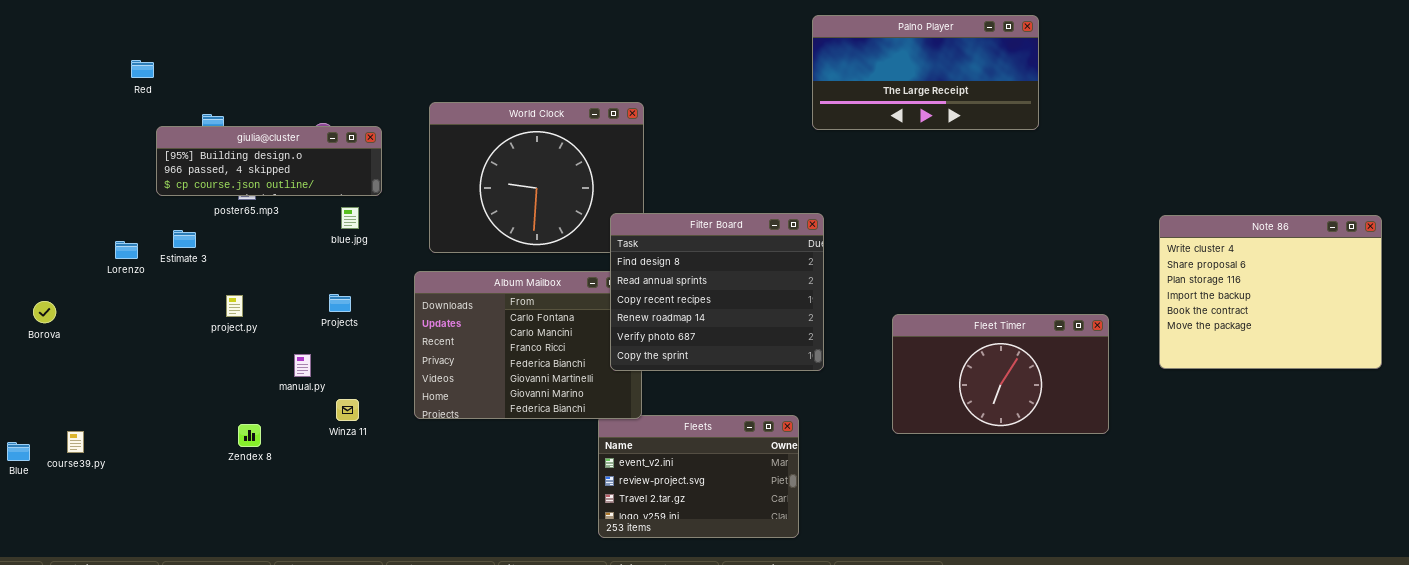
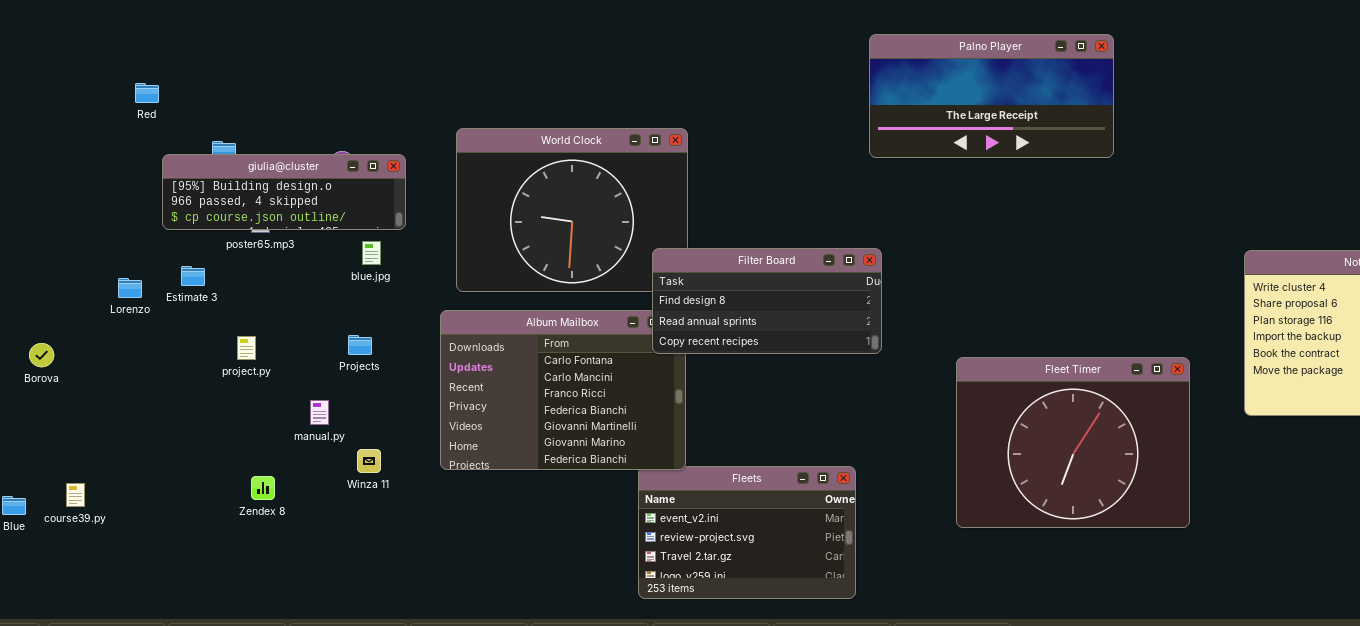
Filter Board: [610,213,824,371] -> [652,248,882,354], resized
Fleet Timer: [892,314,1109,434] -> [956,357,1190,528], resized

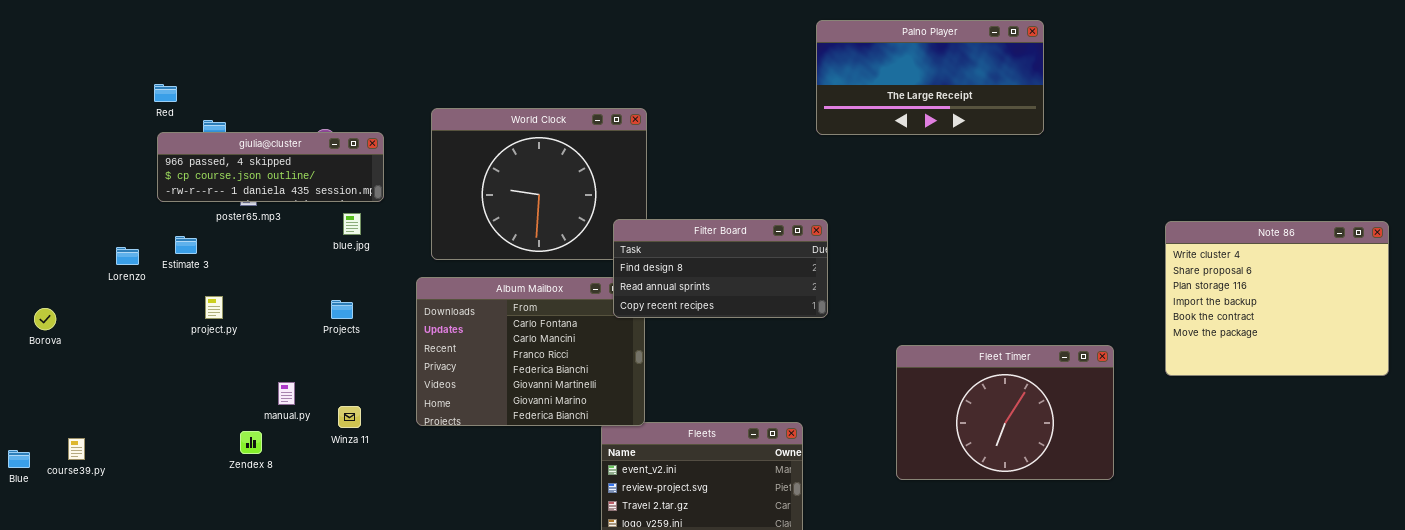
Red: [135,83,159,103] -> [154,84,177,102], moved
giulia@cluster: [162,154,406,230] -> [157,132,384,202], scrolled down 1 row
project.py: [237,336,256,360] -> [205,296,223,319], moved
Fleet Timer: [956,357,1190,528] -> [896,345,1114,480], resized
manual.py: [310,400,329,425] -> [278,382,295,405], moved

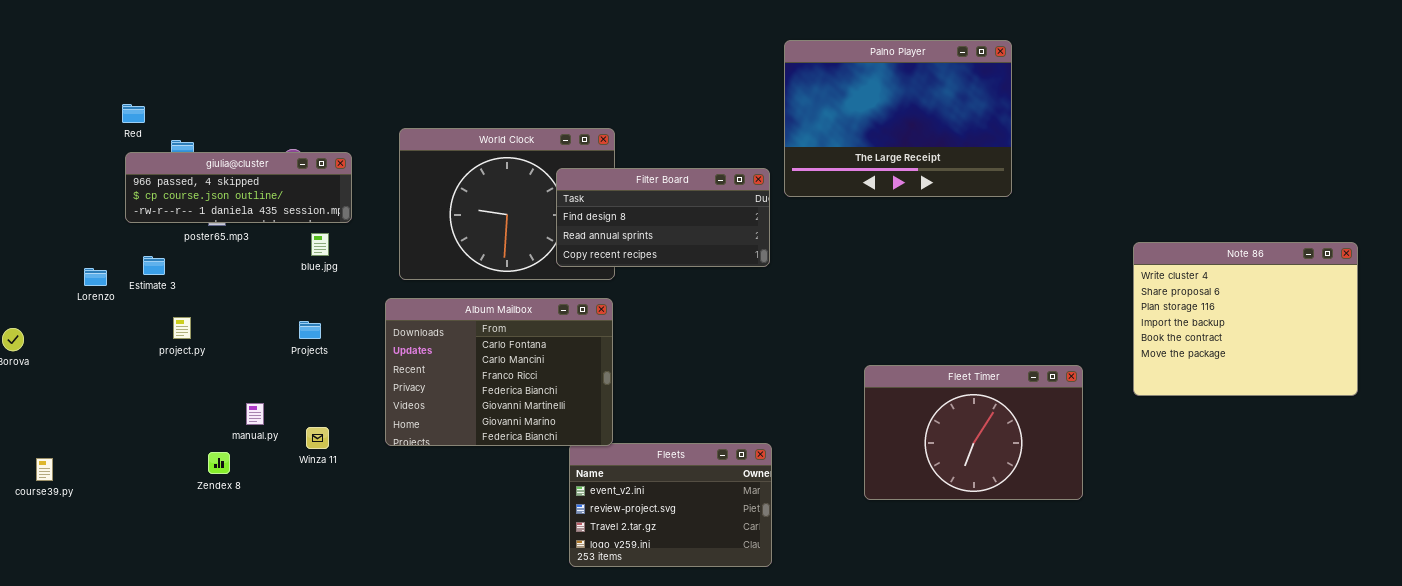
Palno Player: [816,20,1044,135] -> [784,40,1012,197], resized
Filter Board: [613,219,828,318] -> [556,168,770,267], moved

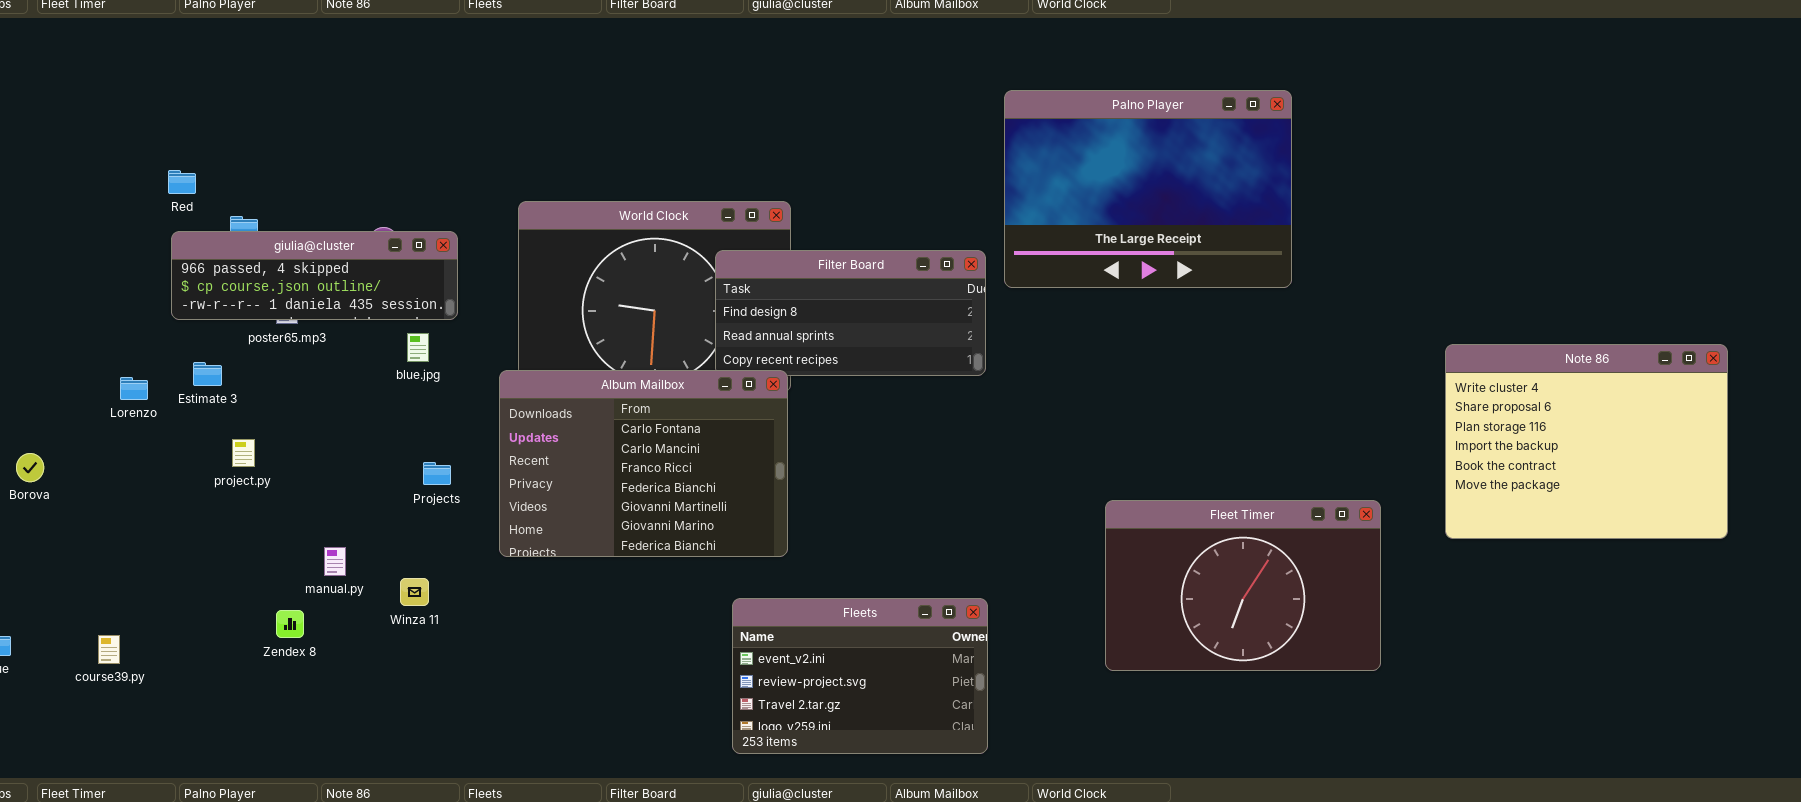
Album Mailbox: [385,298,613,446] -> [499,370,788,557], moved
Projects: [299,321,321,339] -> [423,462,451,485], moved
course39.py: [36,458,53,481] -> [98,635,120,664], moved

